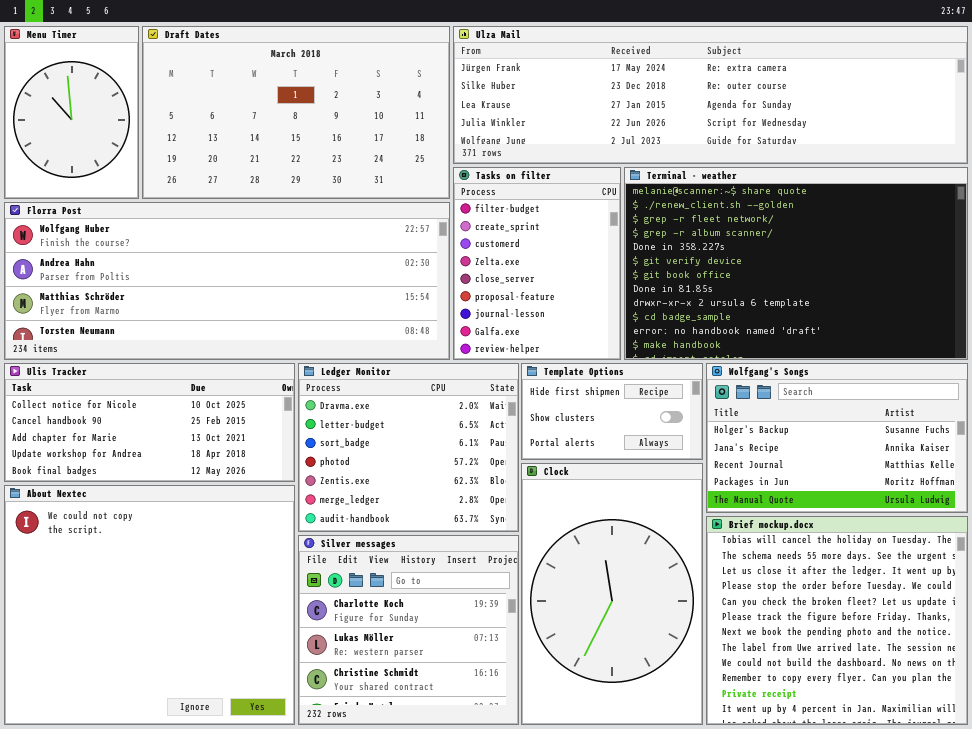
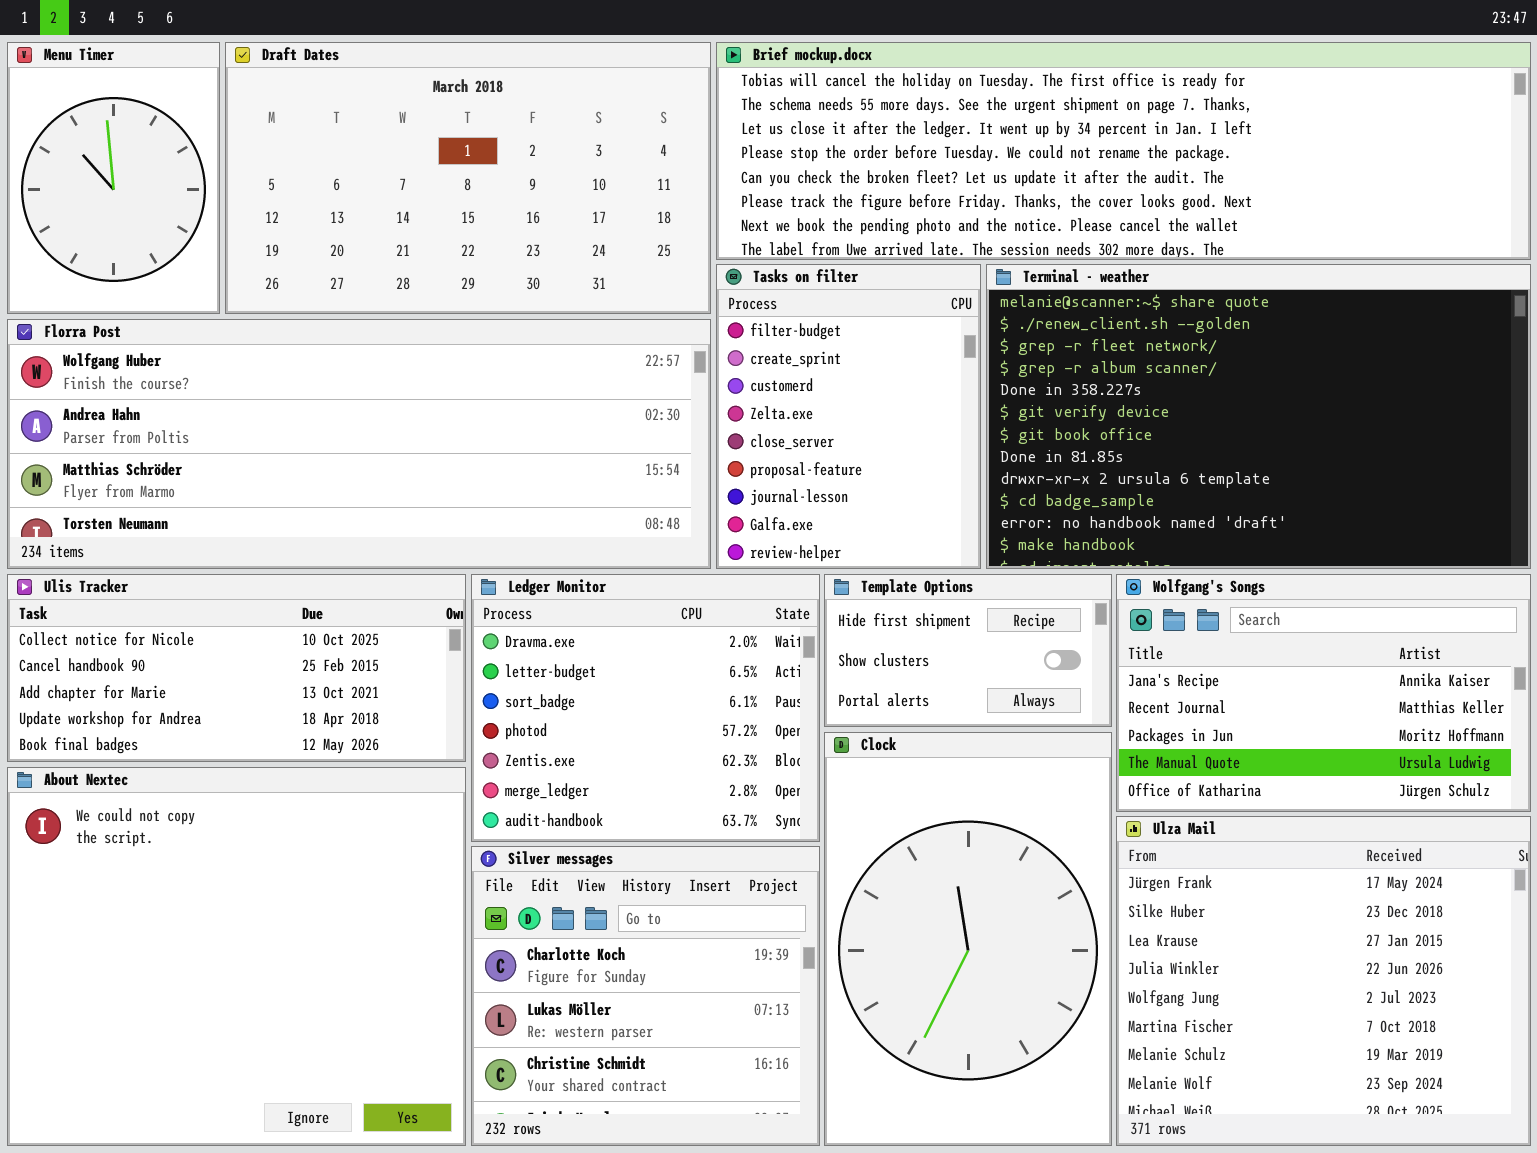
Ulza Mail: [453,26,968,164] -> [1116,816,1531,1146], moved, resized
Wolfgang's Songs: [706,363,968,513] -> [1116,574,1531,812], scrolled down 1 row
Brief mockup.docx: [706,516,968,725] -> [716,42,1531,260], moved, resized

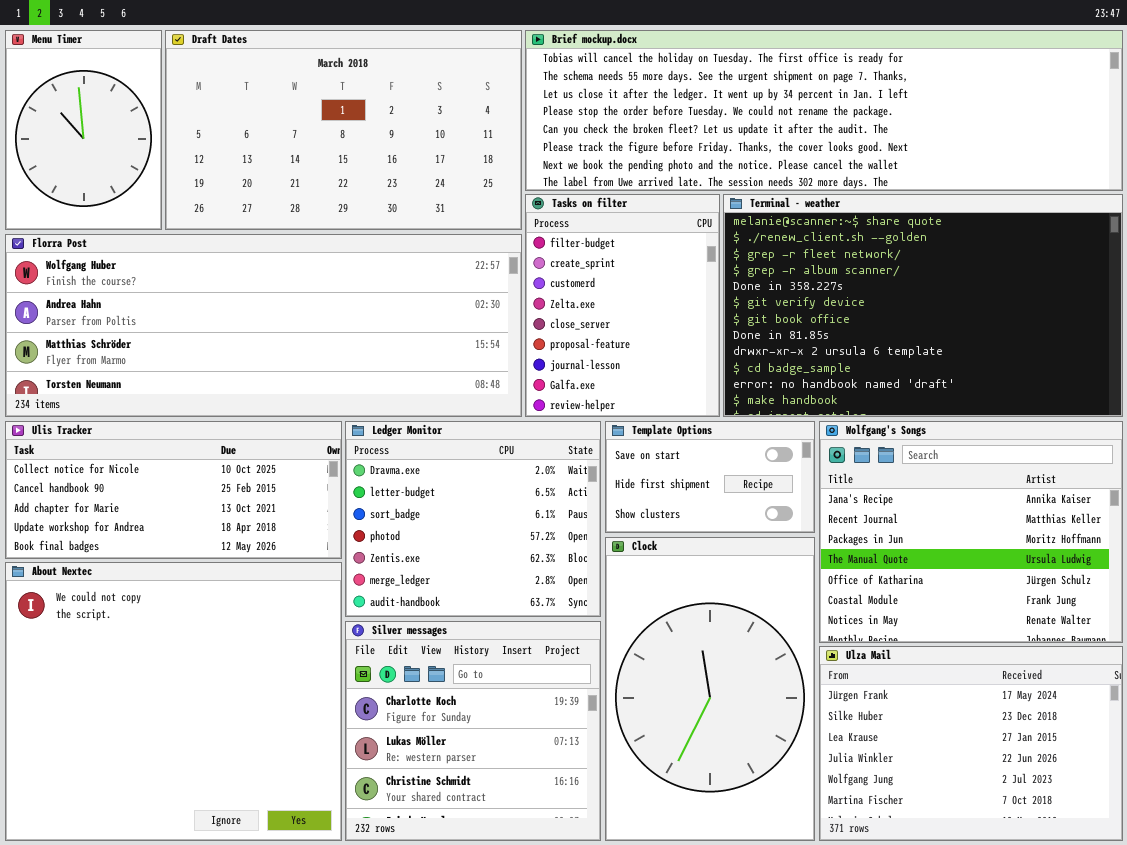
Template Options: [824,574,1112,727] -> [605,421,815,533], scrolled up 1 row
Wolfgang's Songs: [1116,574,1531,812] -> [819,421,1123,643], resized
Ulza Mail: [1116,816,1531,1146] -> [819,646,1123,841], resized

